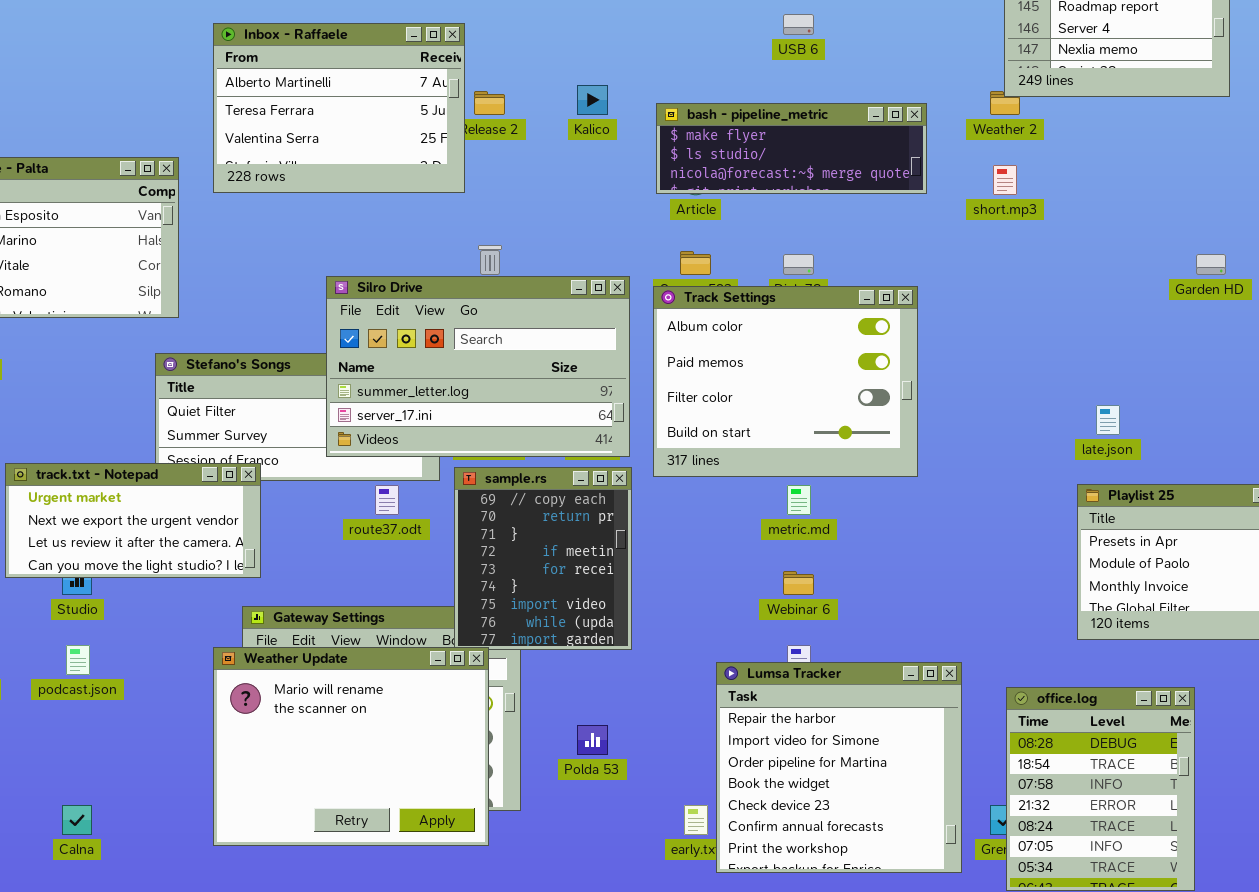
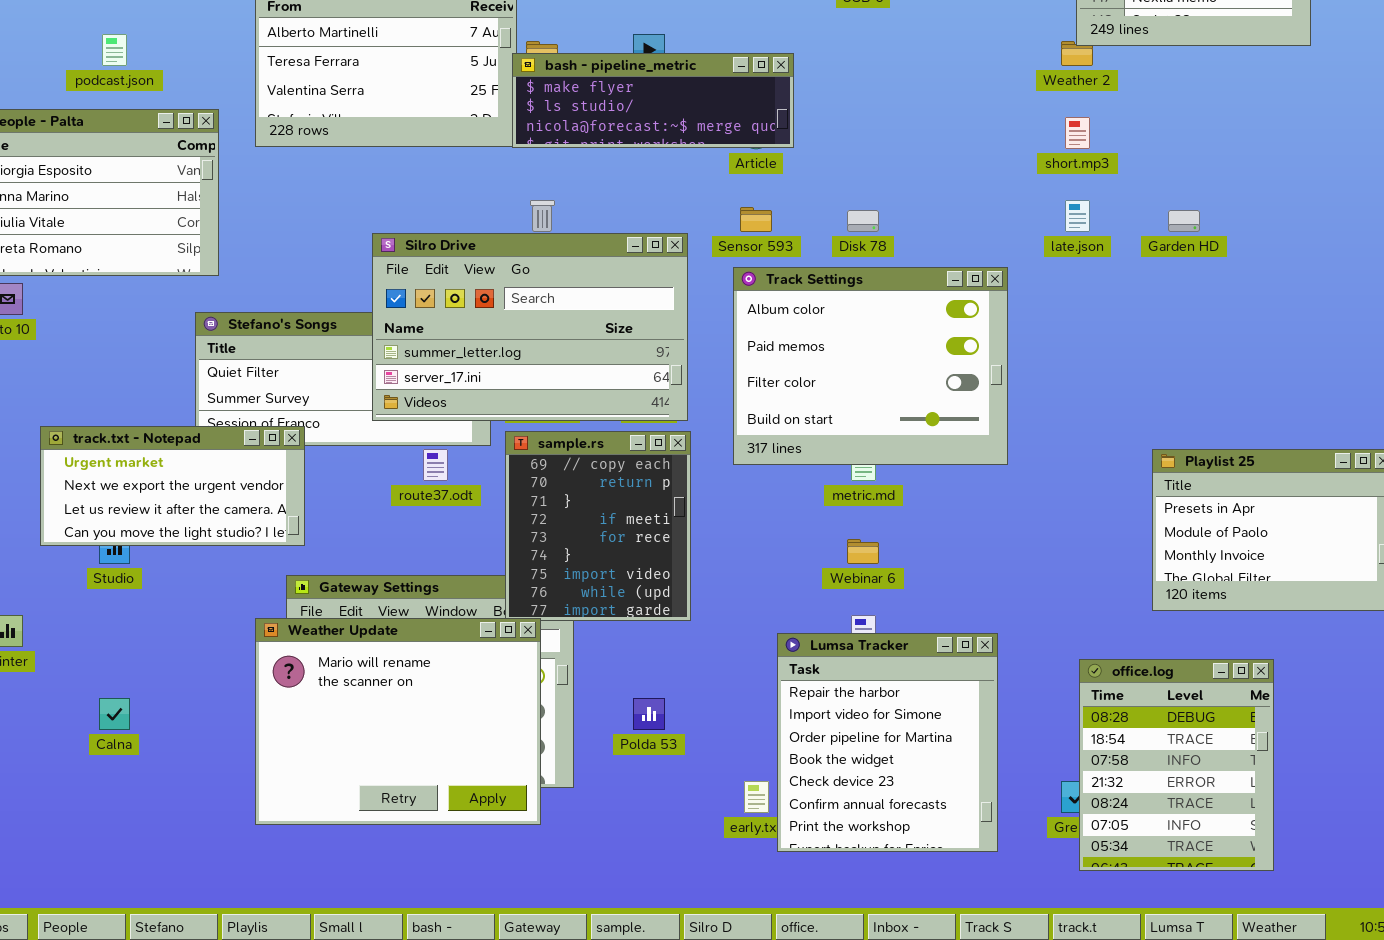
bash - pipeline_metric: [656,103,927,194] -> [512,53,794,148], moved
Garden HD: [1196,254,1226,275] -> [1168,210,1200,232], moved
Track Settings: [653,286,918,477] -> [733,267,1008,465], moved
late.json: [1096,405,1120,435] -> [1065,200,1090,232], moved
podcast.json: [66,645,90,675] -> [102,34,127,66], moved
Lumsa Tracker: [716,662,962,873] -> [777,633,998,852], resized
Calna: [62,805,92,835] -> [99,698,130,730], moved

